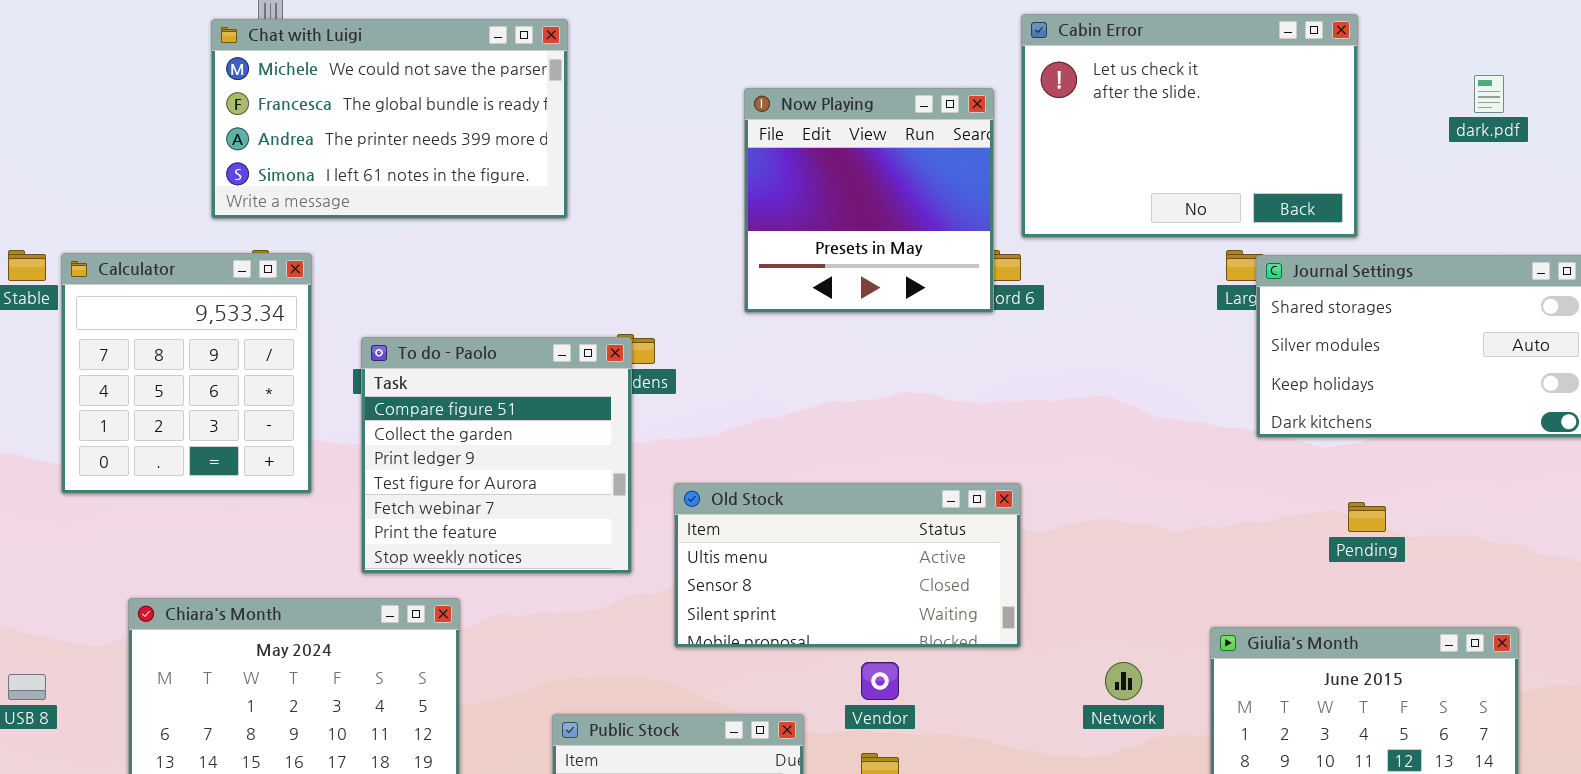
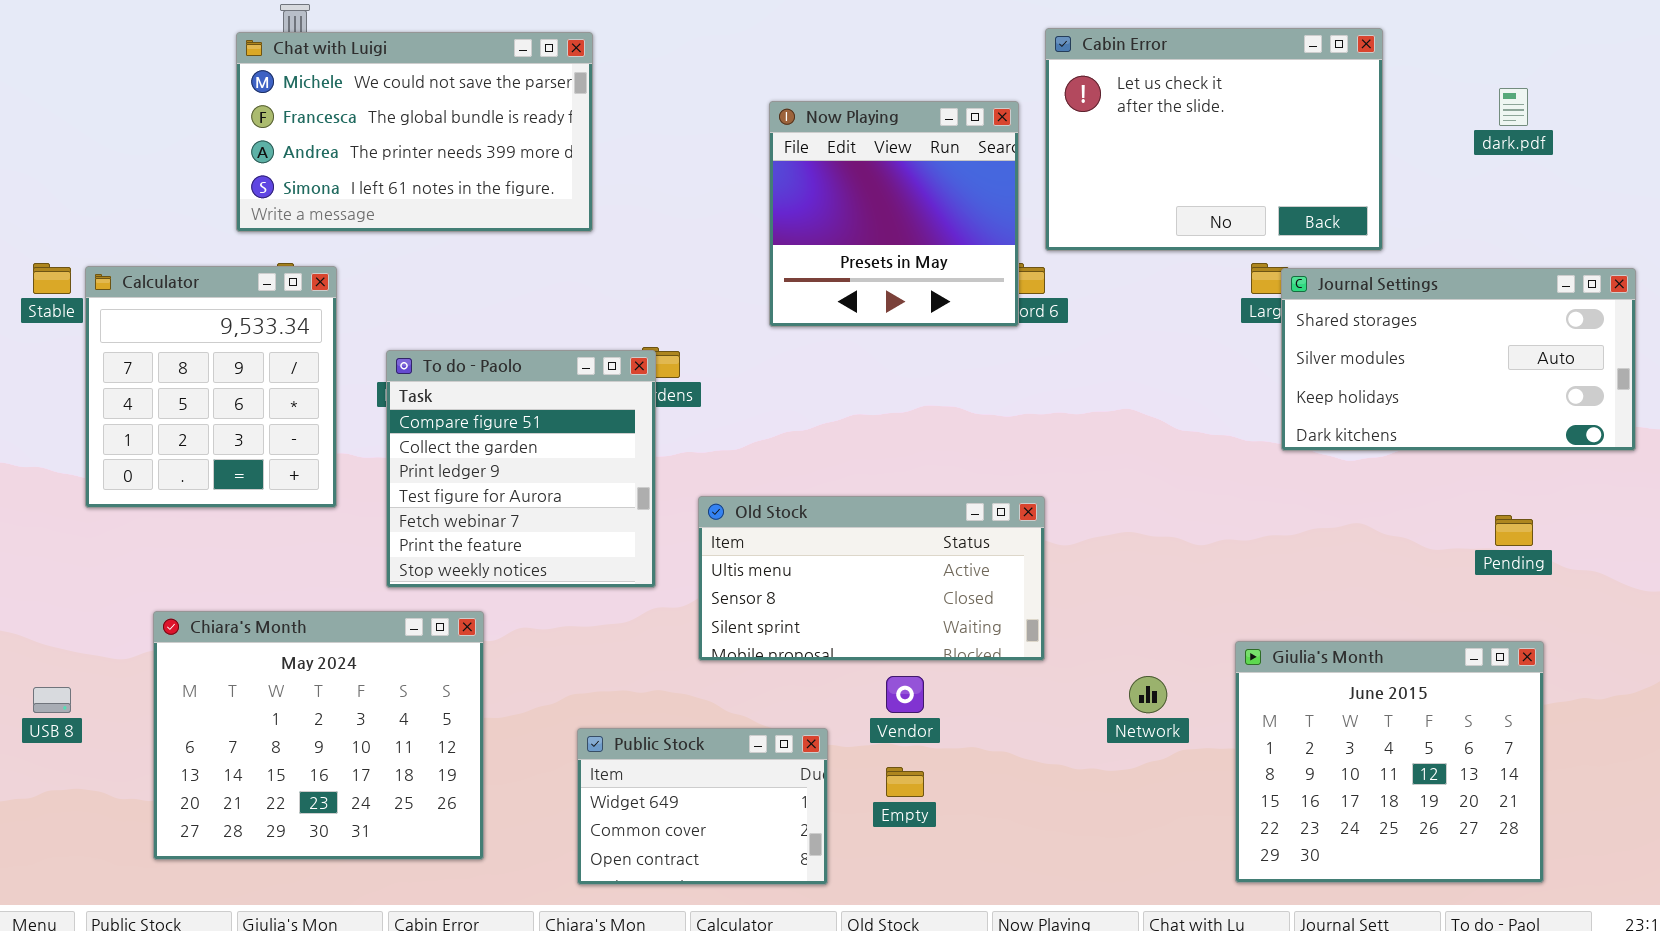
Pending: [1348,502,1386,532] -> [1495,515,1533,546], moved

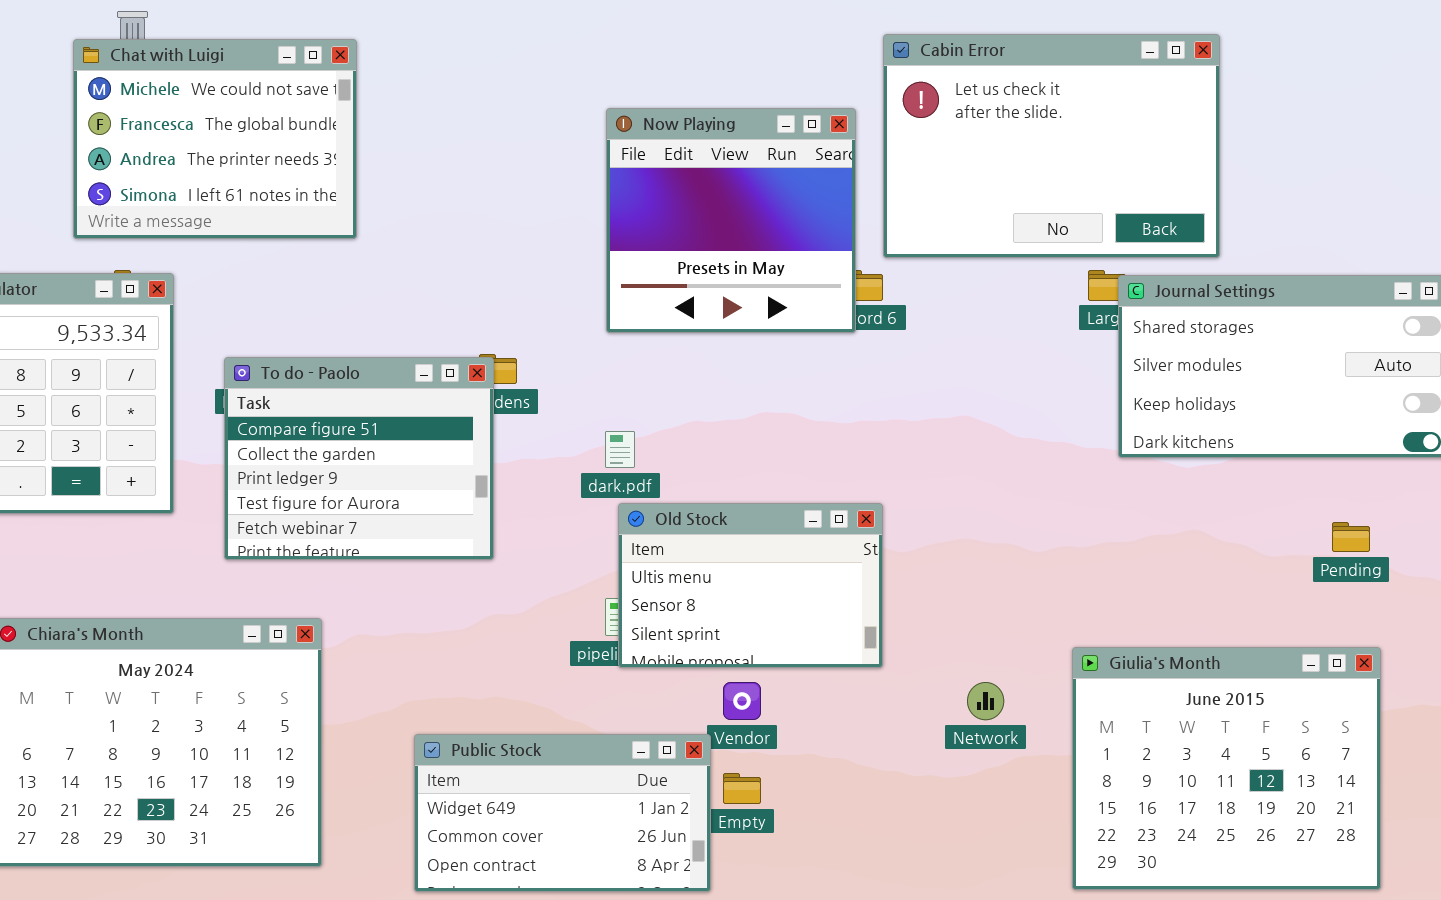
Chat with Luigi: [236,32,593,232] -> [73,39,357,239], resized
dark.pdf: [1499,88,1528,126] -> [605,431,635,468], moved
To do - Paolo: [386,350,656,588] -> [224,357,494,560], resized
Old Stock: [698,496,1045,661] -> [618,503,883,668], resized
Public Stock: [577,728,828,885] -> [414,734,711,892], resized

